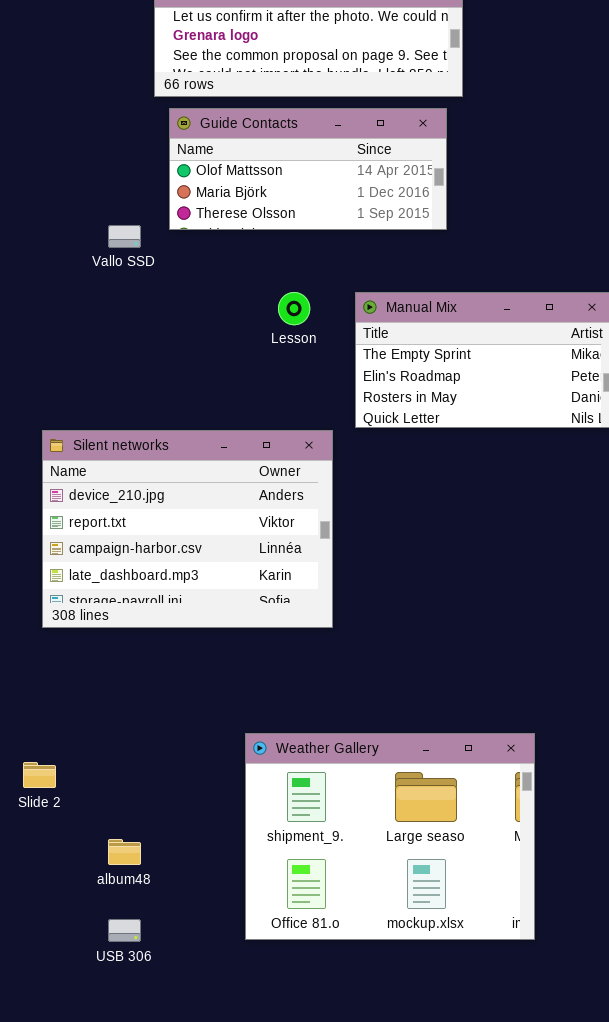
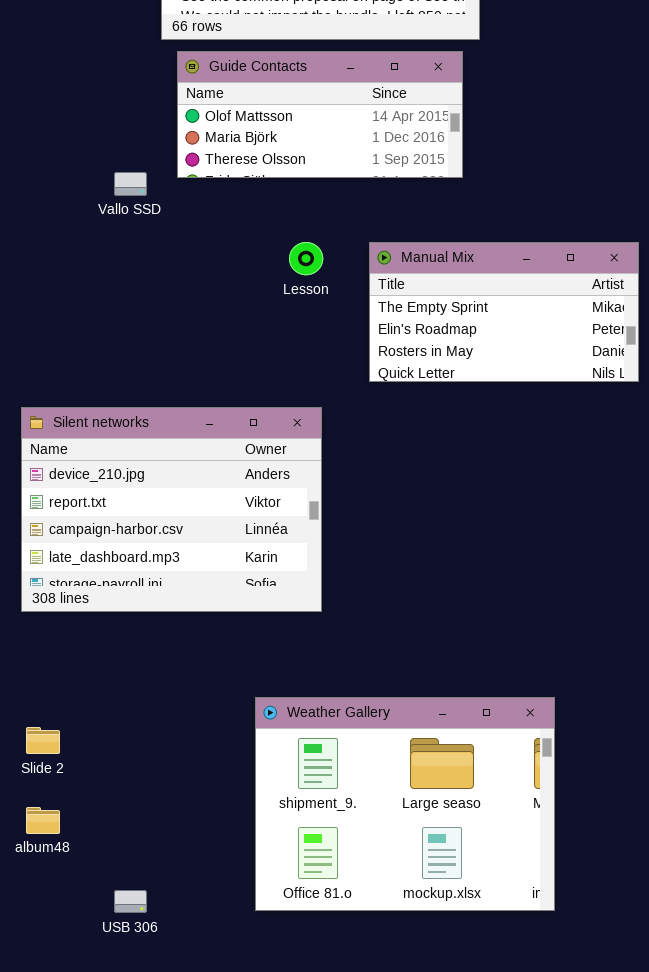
Silent networks: [42,430,333,628] -> [21,407,322,612], moved
album48: [108,839,141,865] -> [26,807,60,834], moved

